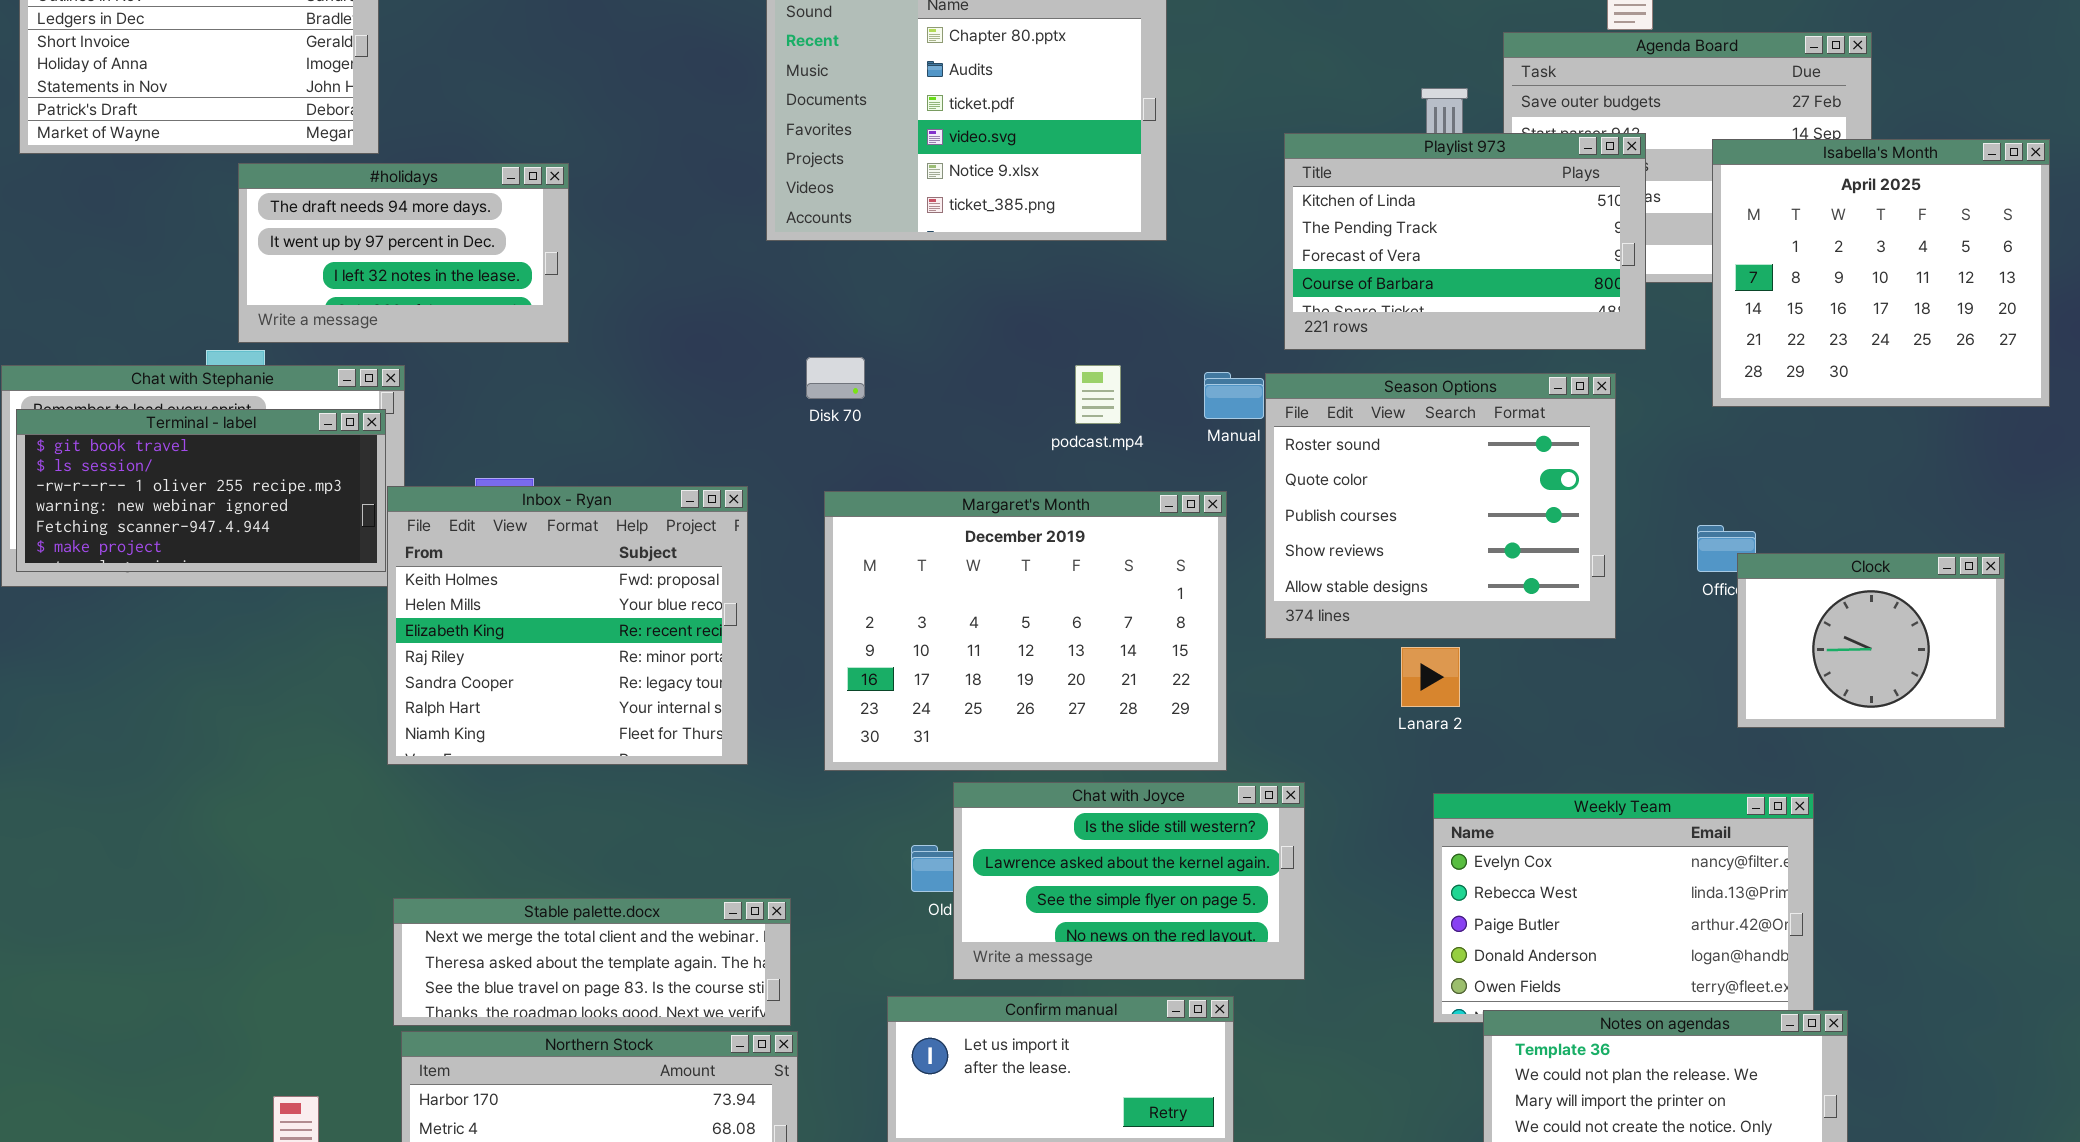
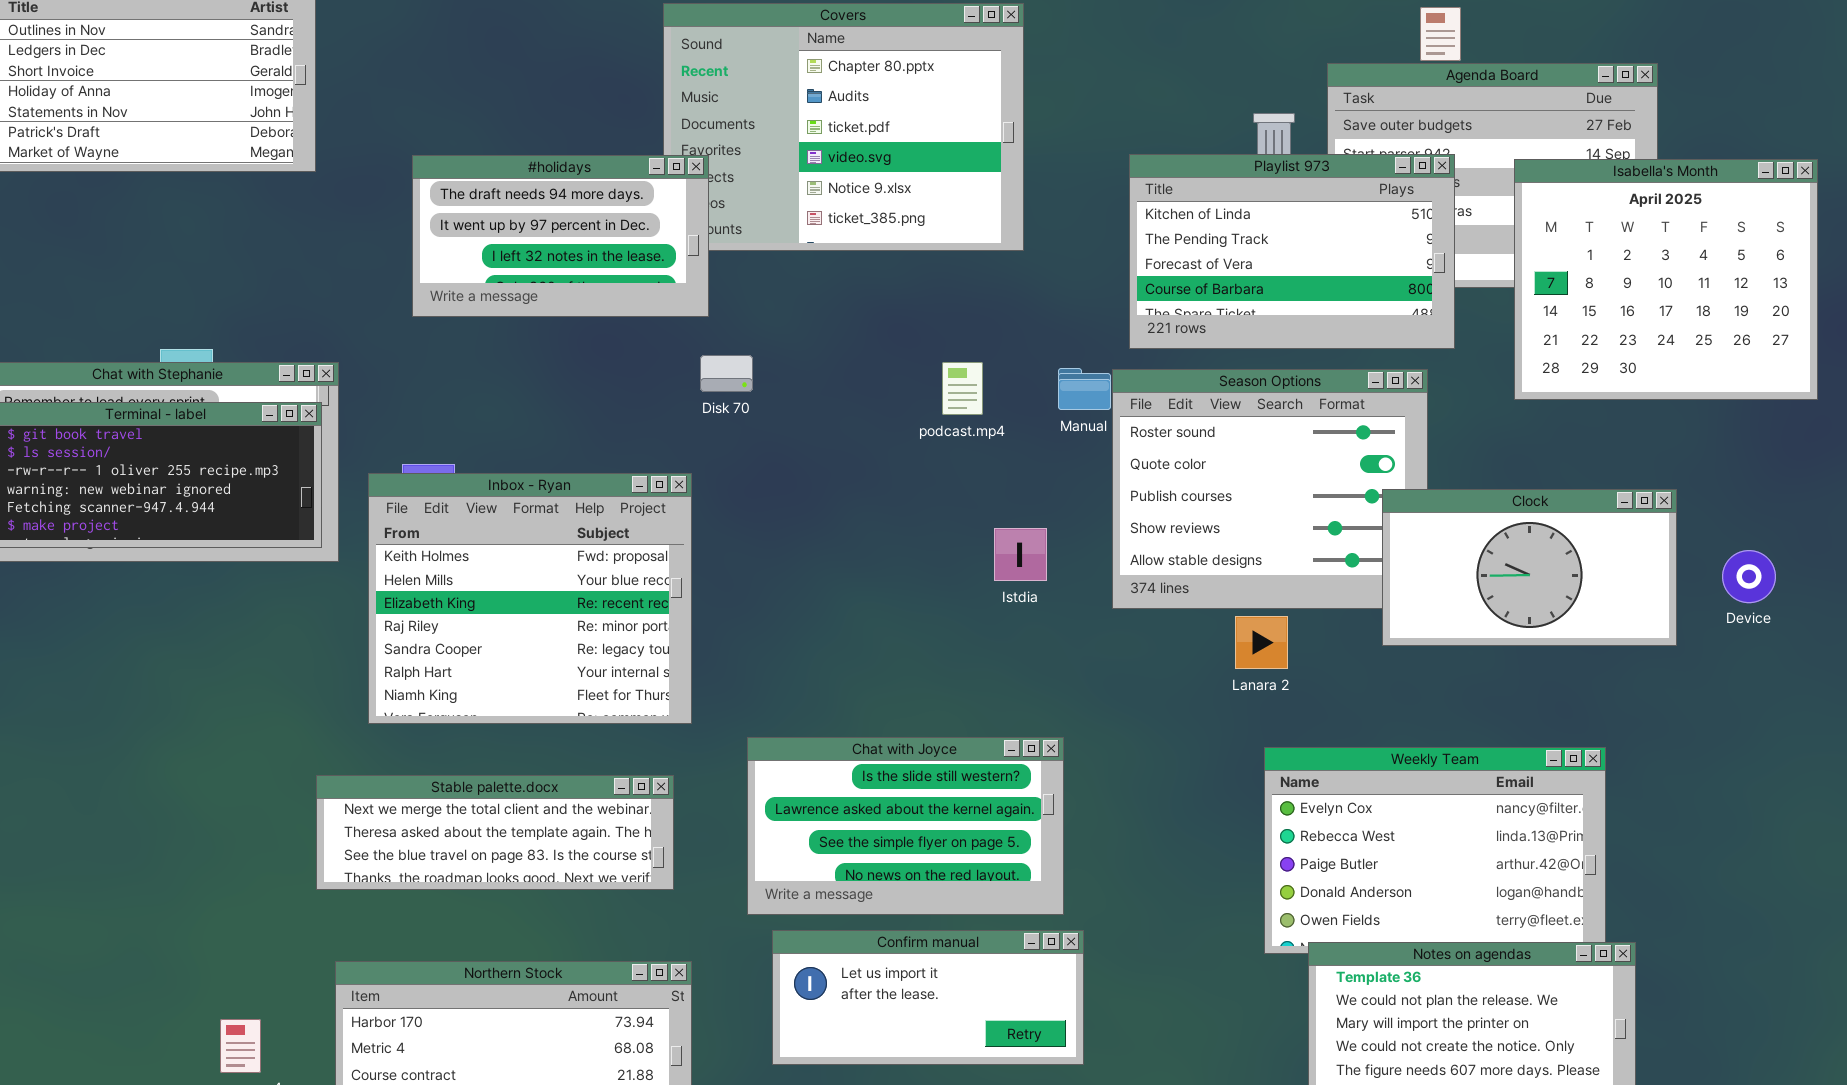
#holidays: [238,163,569,343] -> [412,155,709,317], moved
Inbox - Ryan: [387,486,748,765] -> [368,473,692,724], moved
Margaret's Month: [824,491,1227,771] -> none, closed
Clock: [1737,553,2005,728] -> [1382,489,1677,646], moved, resized
Chat with Joyce: [953,782,1305,980] -> [747,737,1064,915], moved
Stable palette.docx: [393,898,791,1026] -> [316,775,674,890], moved

